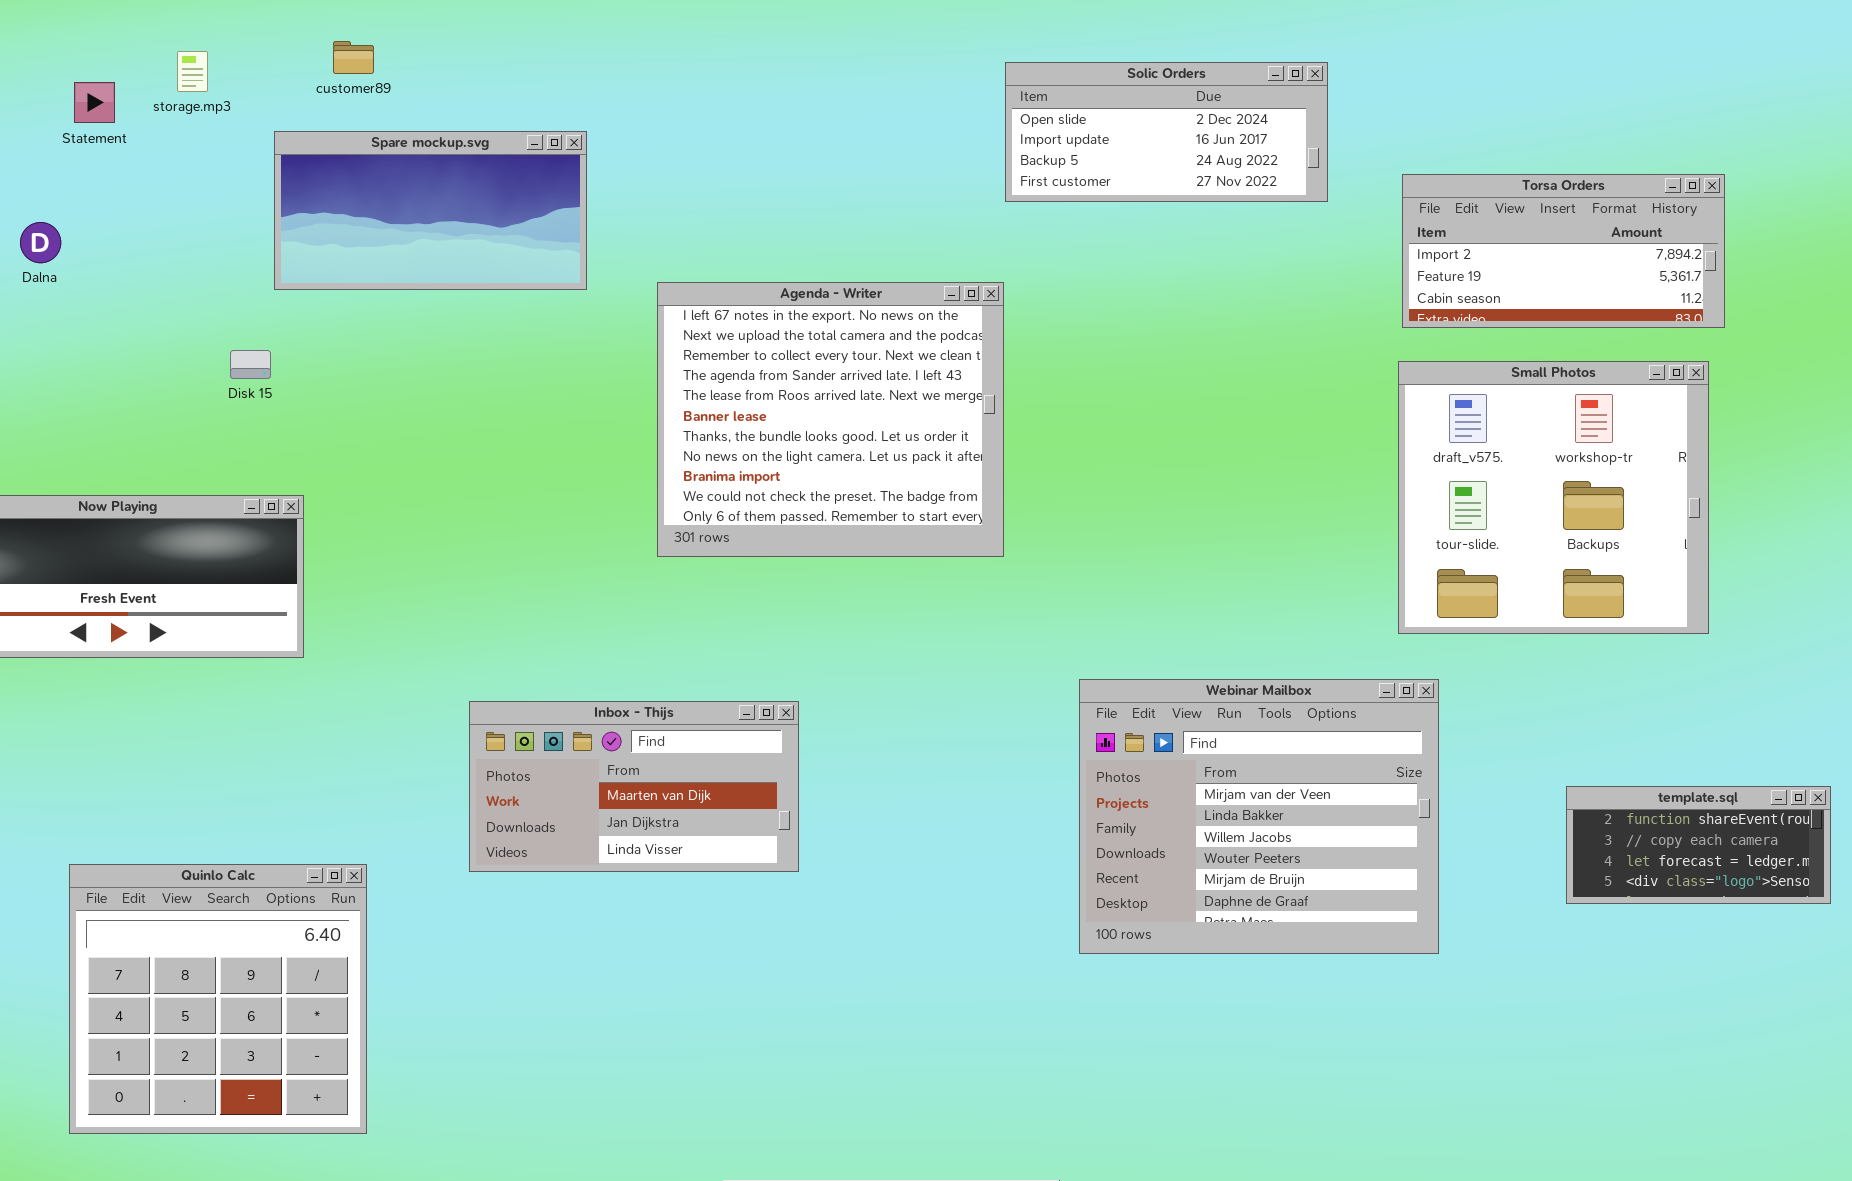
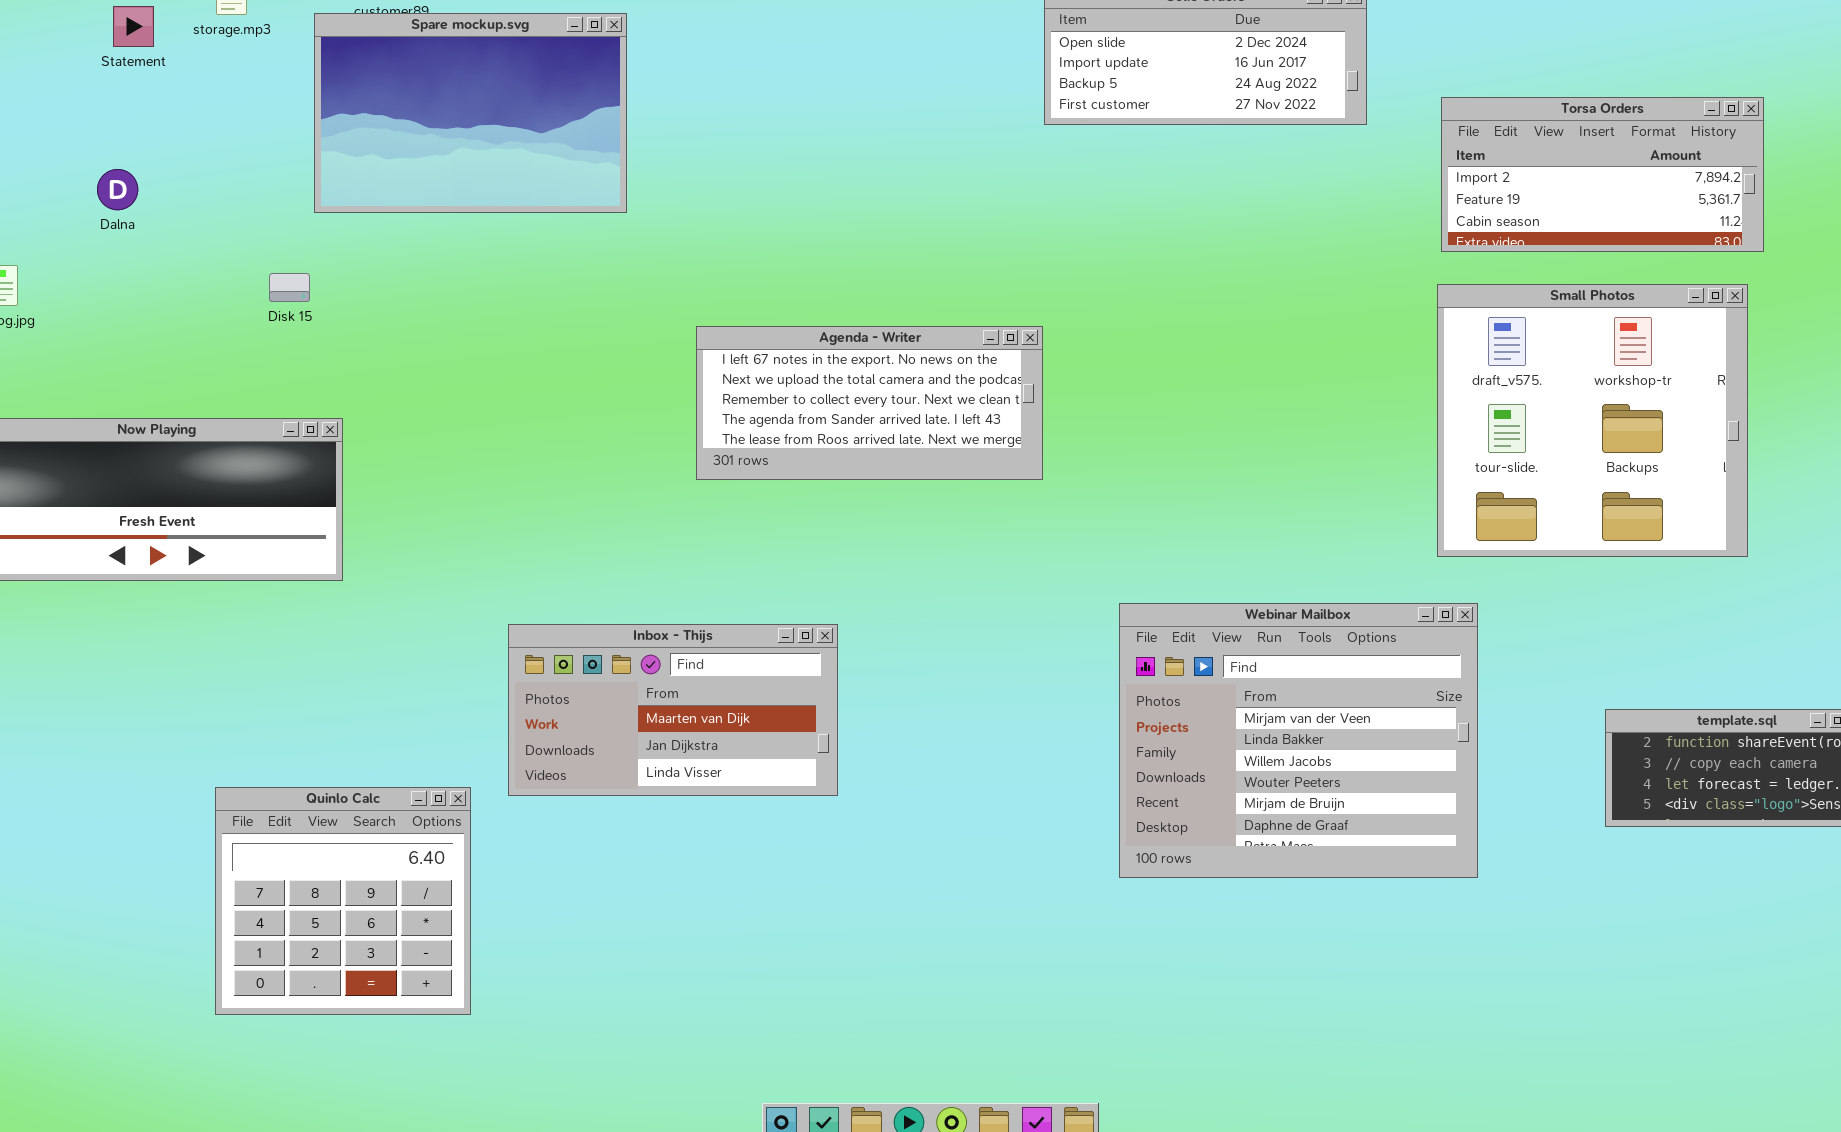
Spare mockup.svg: [274,131,587,290] -> [314,13,627,213], resized
Dalna: [20,222,61,263] -> [97,169,138,210], moved
Agenda - Writer: [657,282,1004,557] -> [696,326,1043,480], resized
Quinlo Calc: [69,864,367,1134] -> [215,787,471,1015], moved, resized

